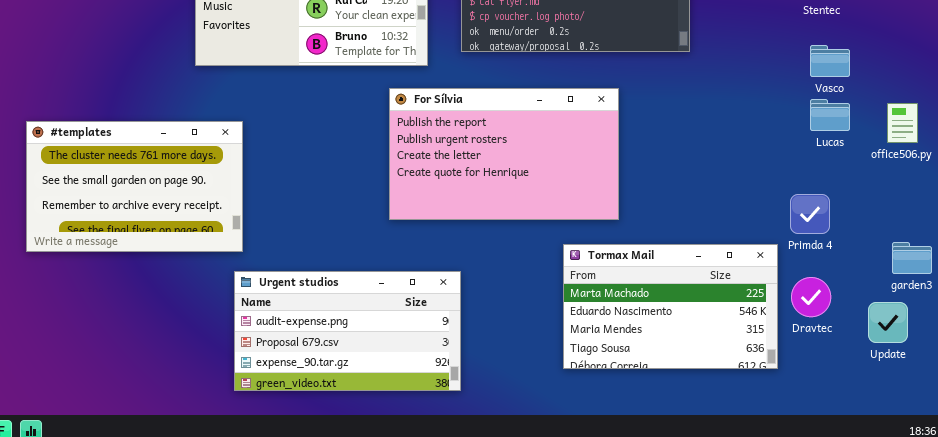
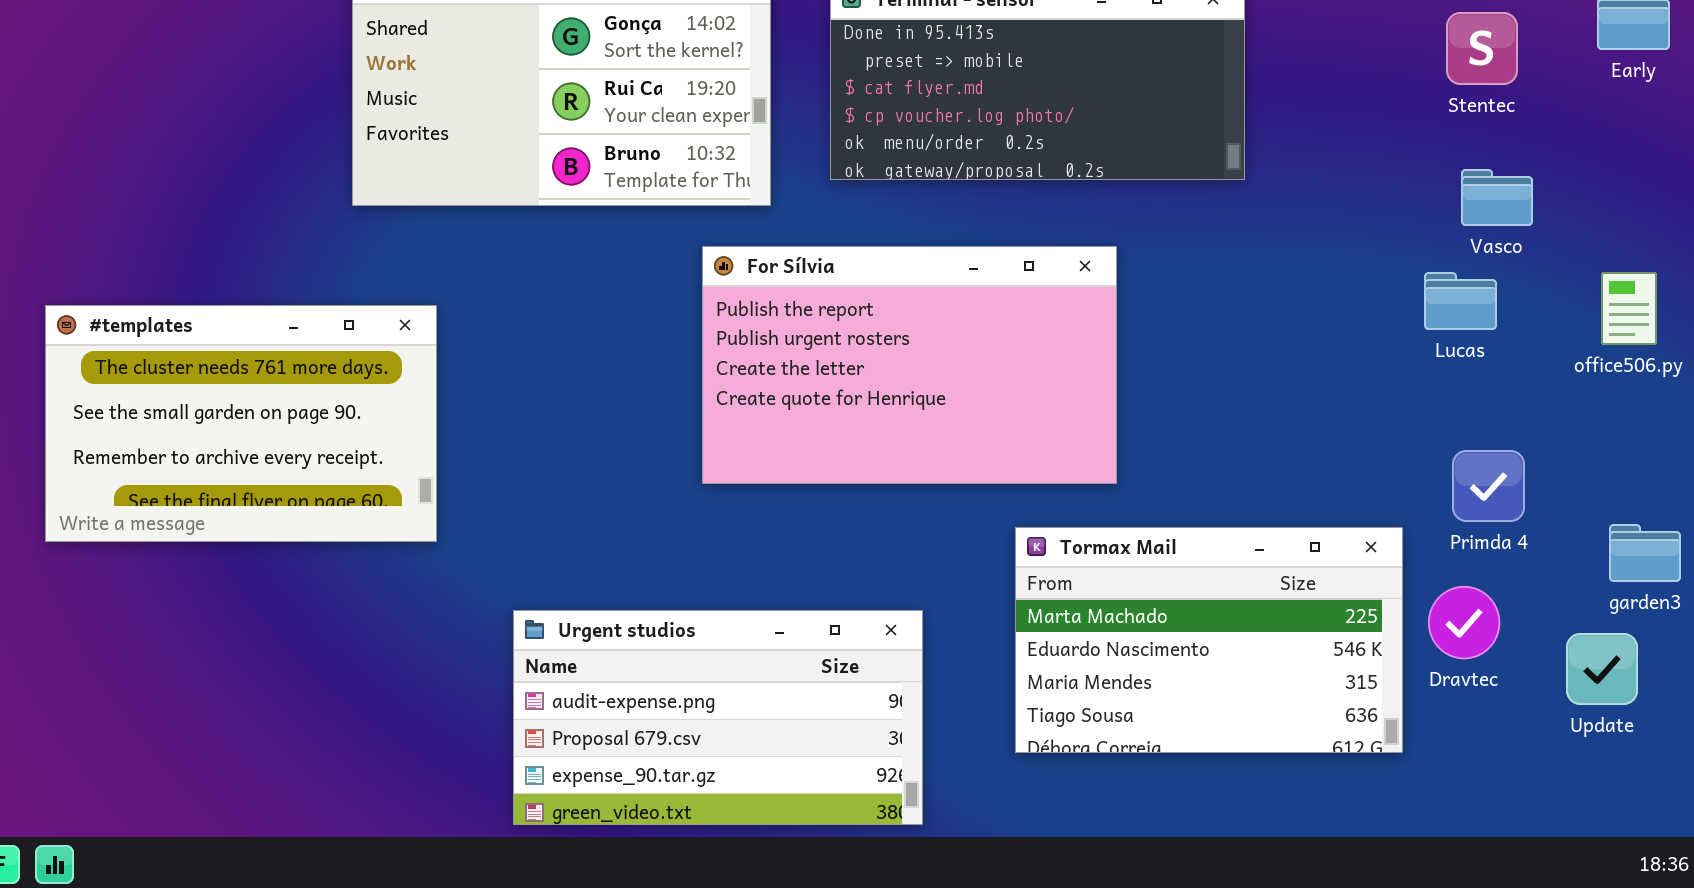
Lucas: [810,99,850,131] -> [1424,272,1497,330], moved
Primda 4: [790,194,830,234] -> [1452,450,1525,522], moved
Urgent studios: [234,271,461,391] -> [513,610,923,825], moved

